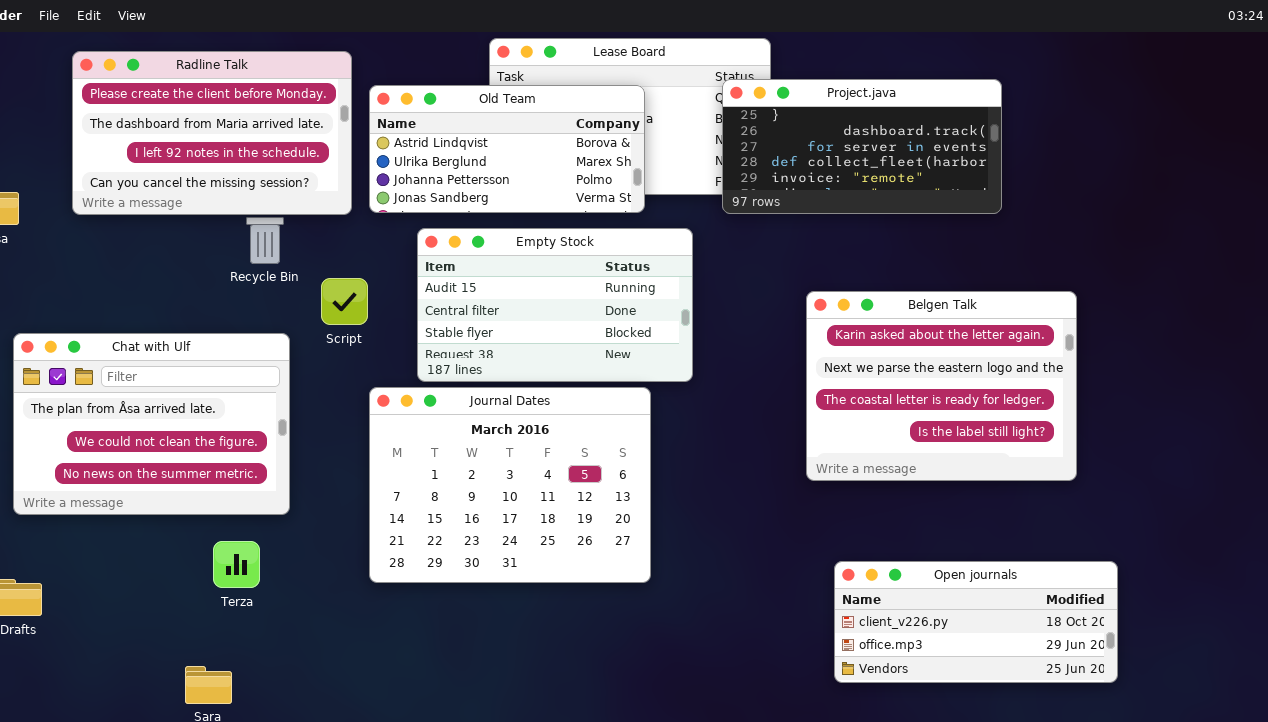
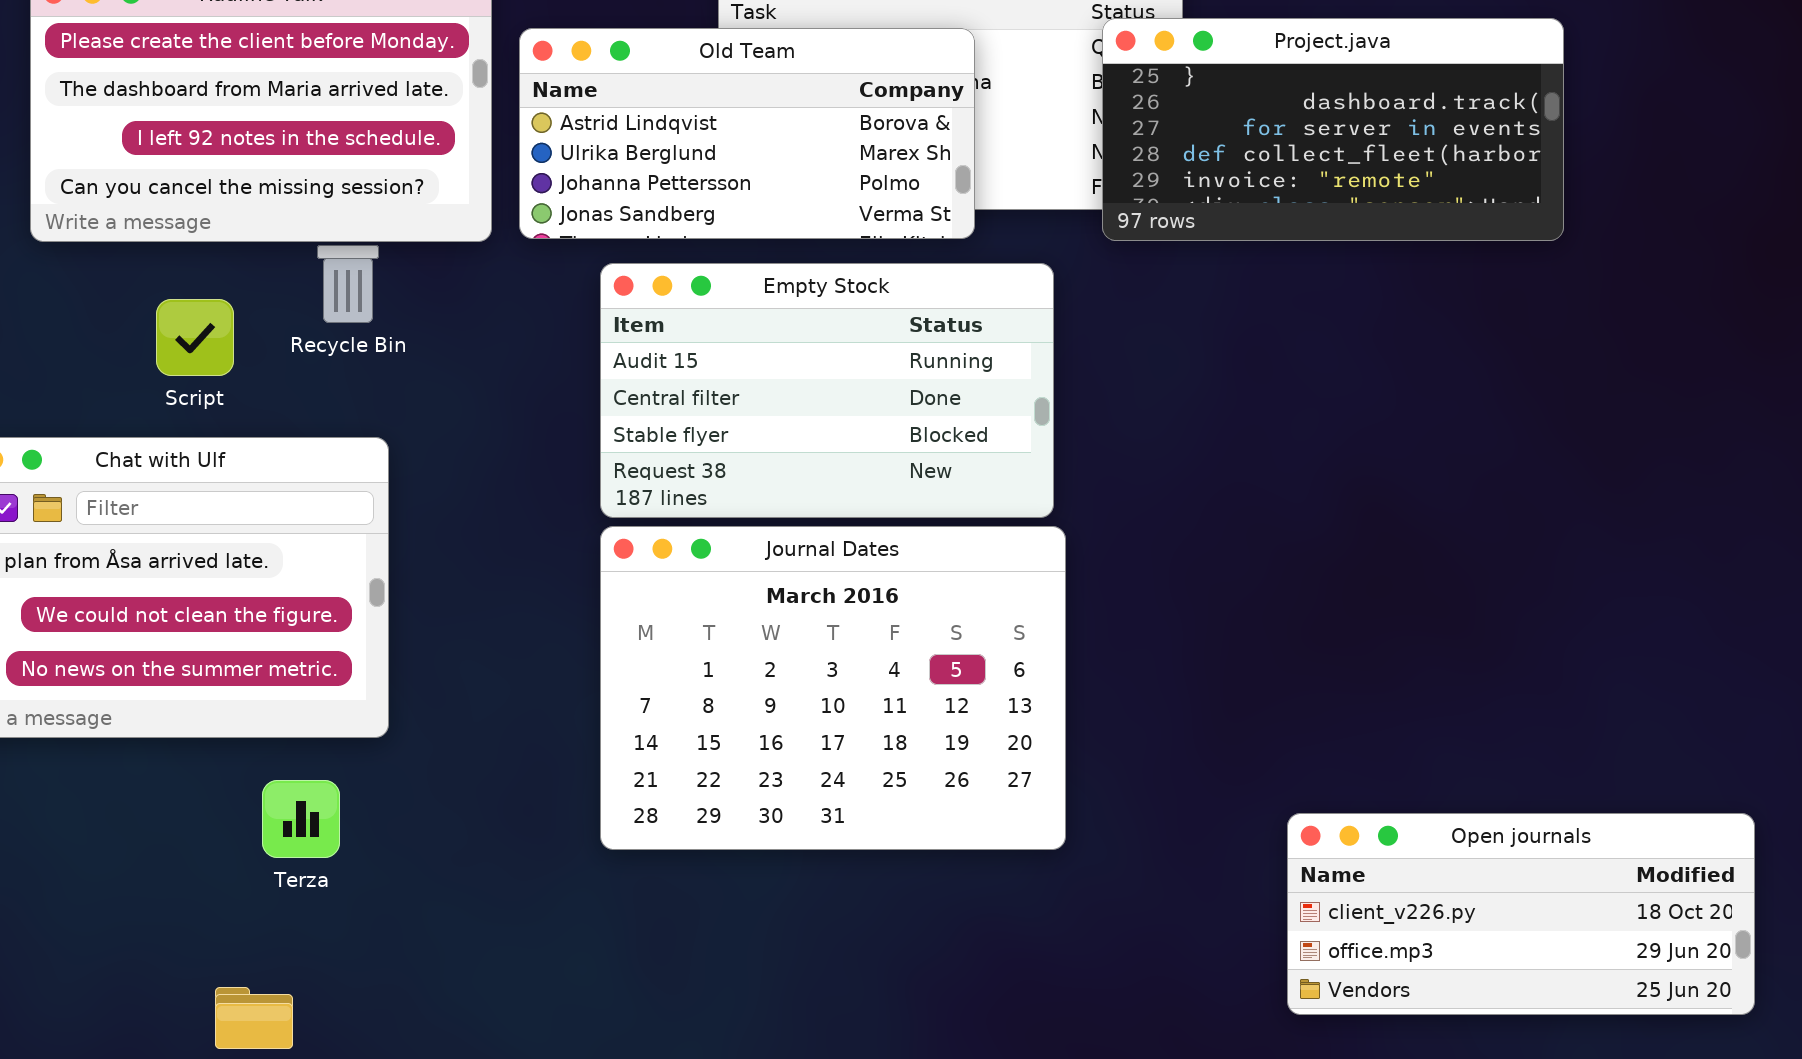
Script: [321,278,368,325] -> [156,299,234,376], moved
Belgen Talk: [806,291,1077,481] -> none, closed
Journal Dates: [369,387,651,583] -> [600,526,1066,850], moved

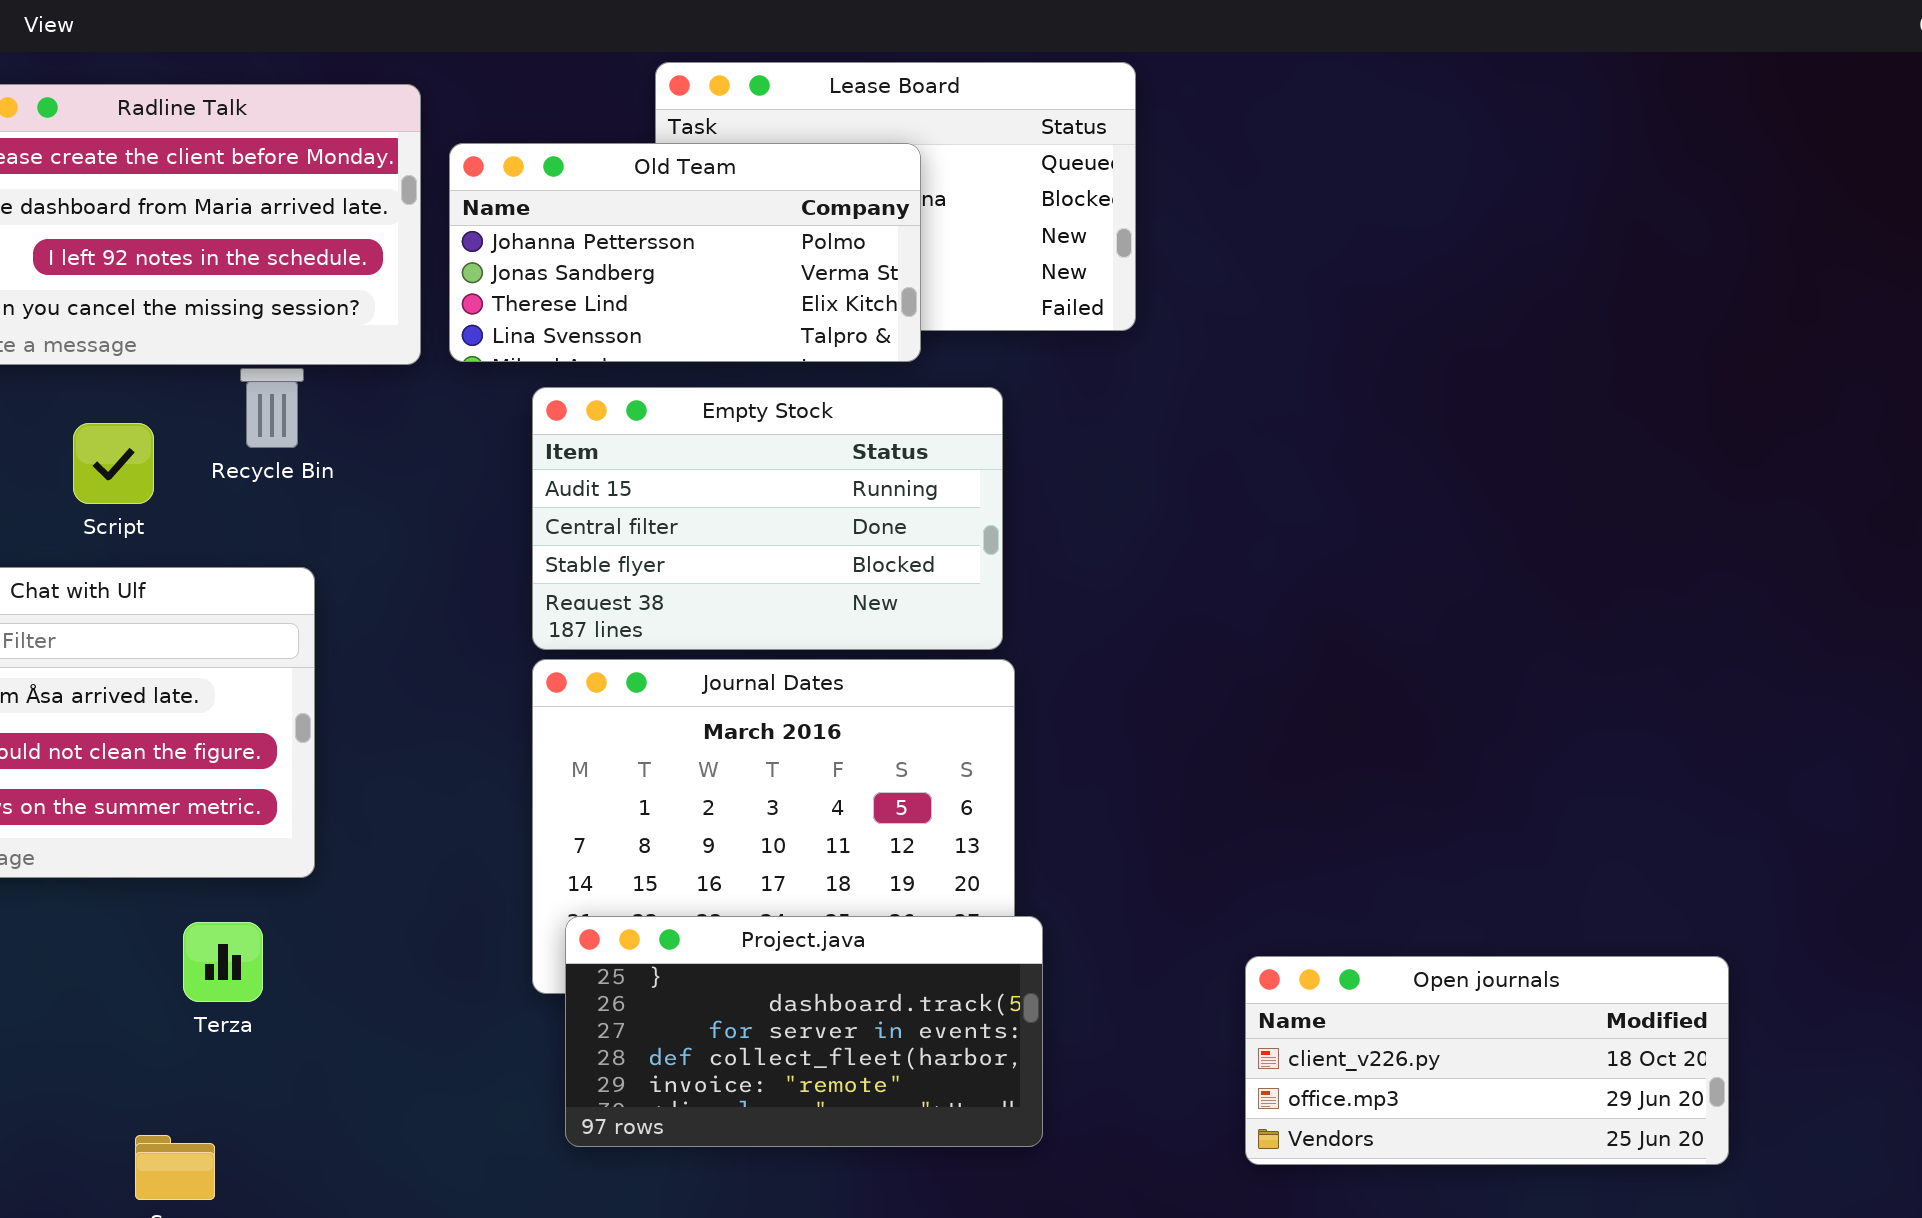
Project.java: [1102,18,1564,241] -> [565,916,1043,1147], moved
Old Team: [519,28,975,239] -> [449,143,921,362], scrolled down 2 rows

